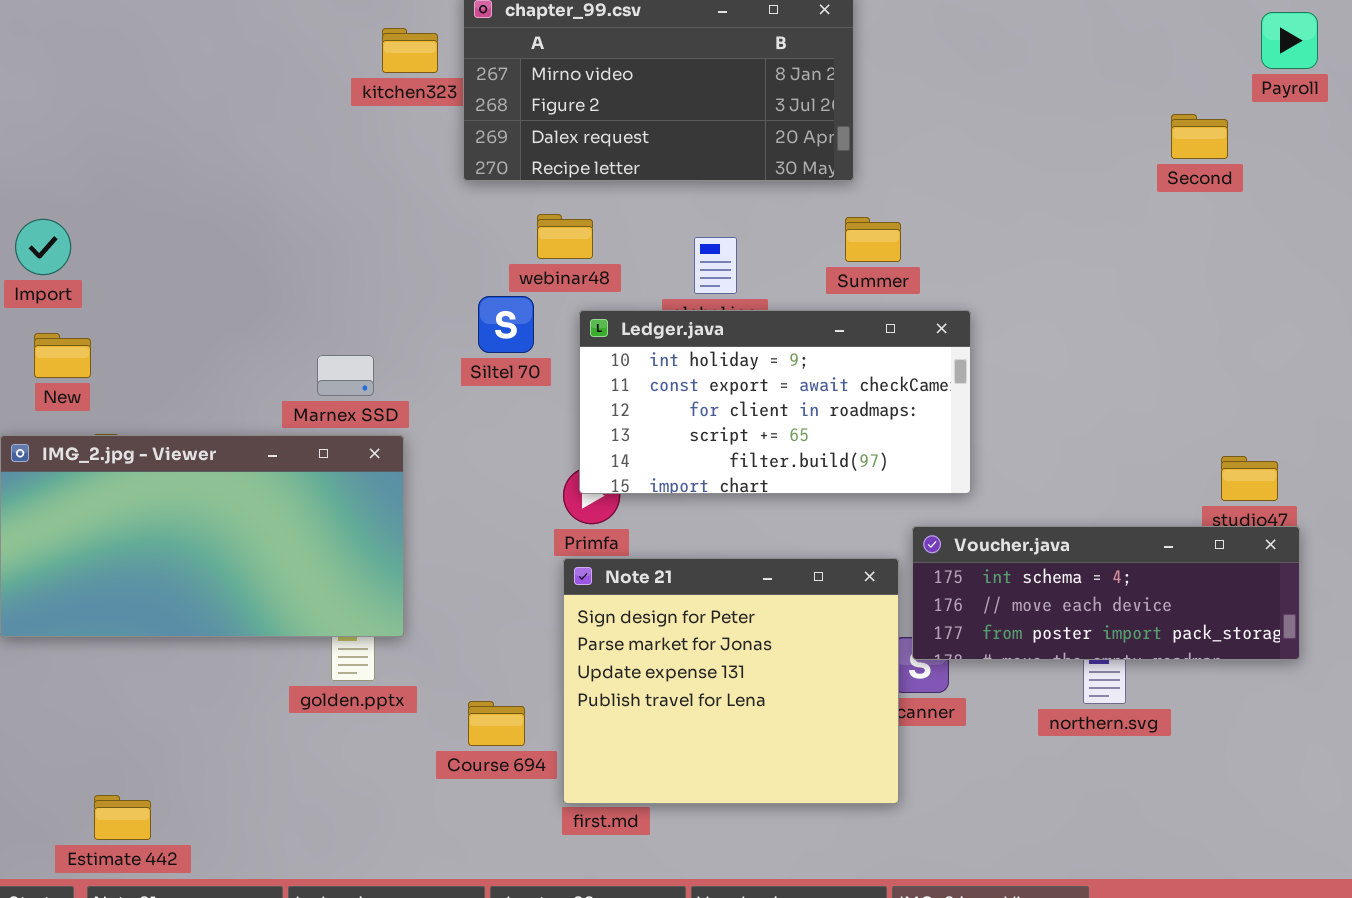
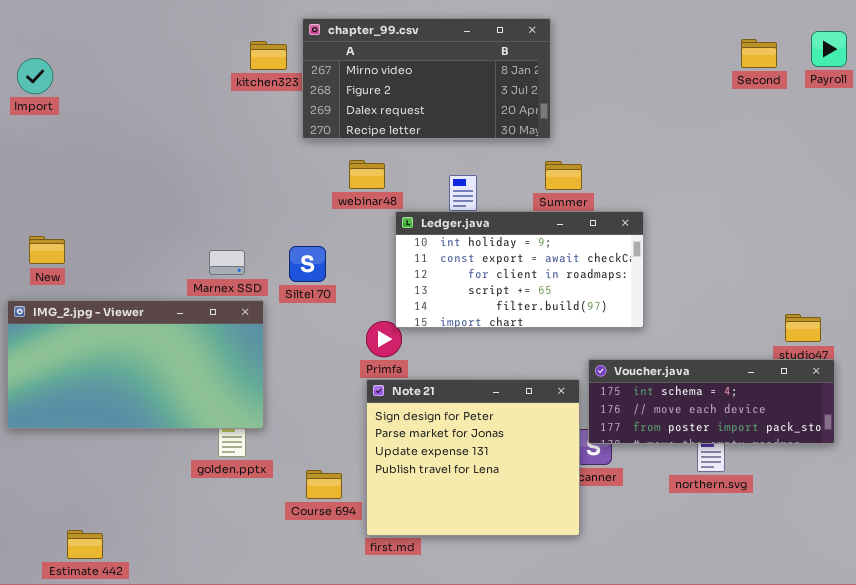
Second: [1171,114,1228,159] -> [741,39,777,68], moved
Import: [15,219,71,275] -> [17,58,53,94], moved
Siltel 70: [478,296,534,353] -> [289,246,326,282], moved
Ledger.java: [579,310,971,494] -> [395,211,644,328], moved

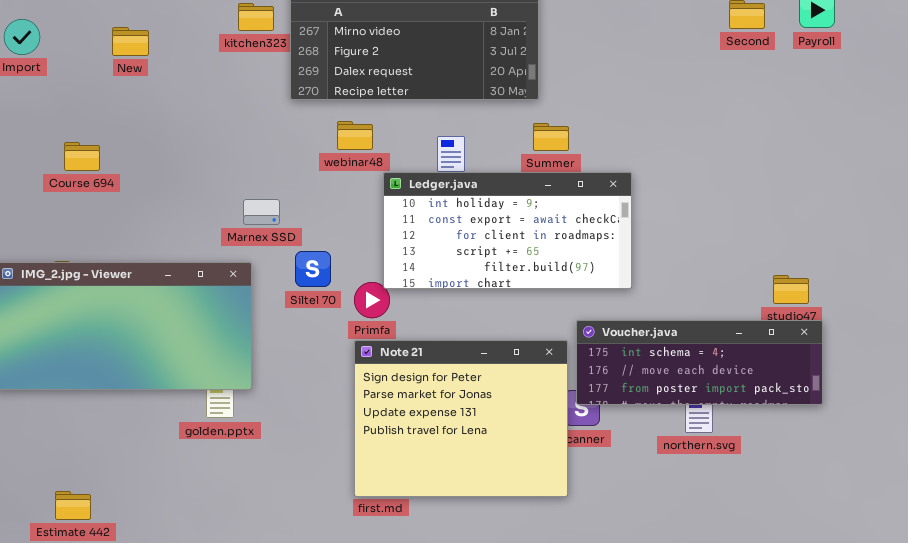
New: [29,236,65,264] -> [112,27,149,56], moved
Siltel 70: [289,246,326,282] -> [295,251,331,287], moved
Marnex SSD: [209,250,245,275] -> [243,199,280,225], moved
Course 694: [306,470,342,499] -> [64,142,100,171], moved

